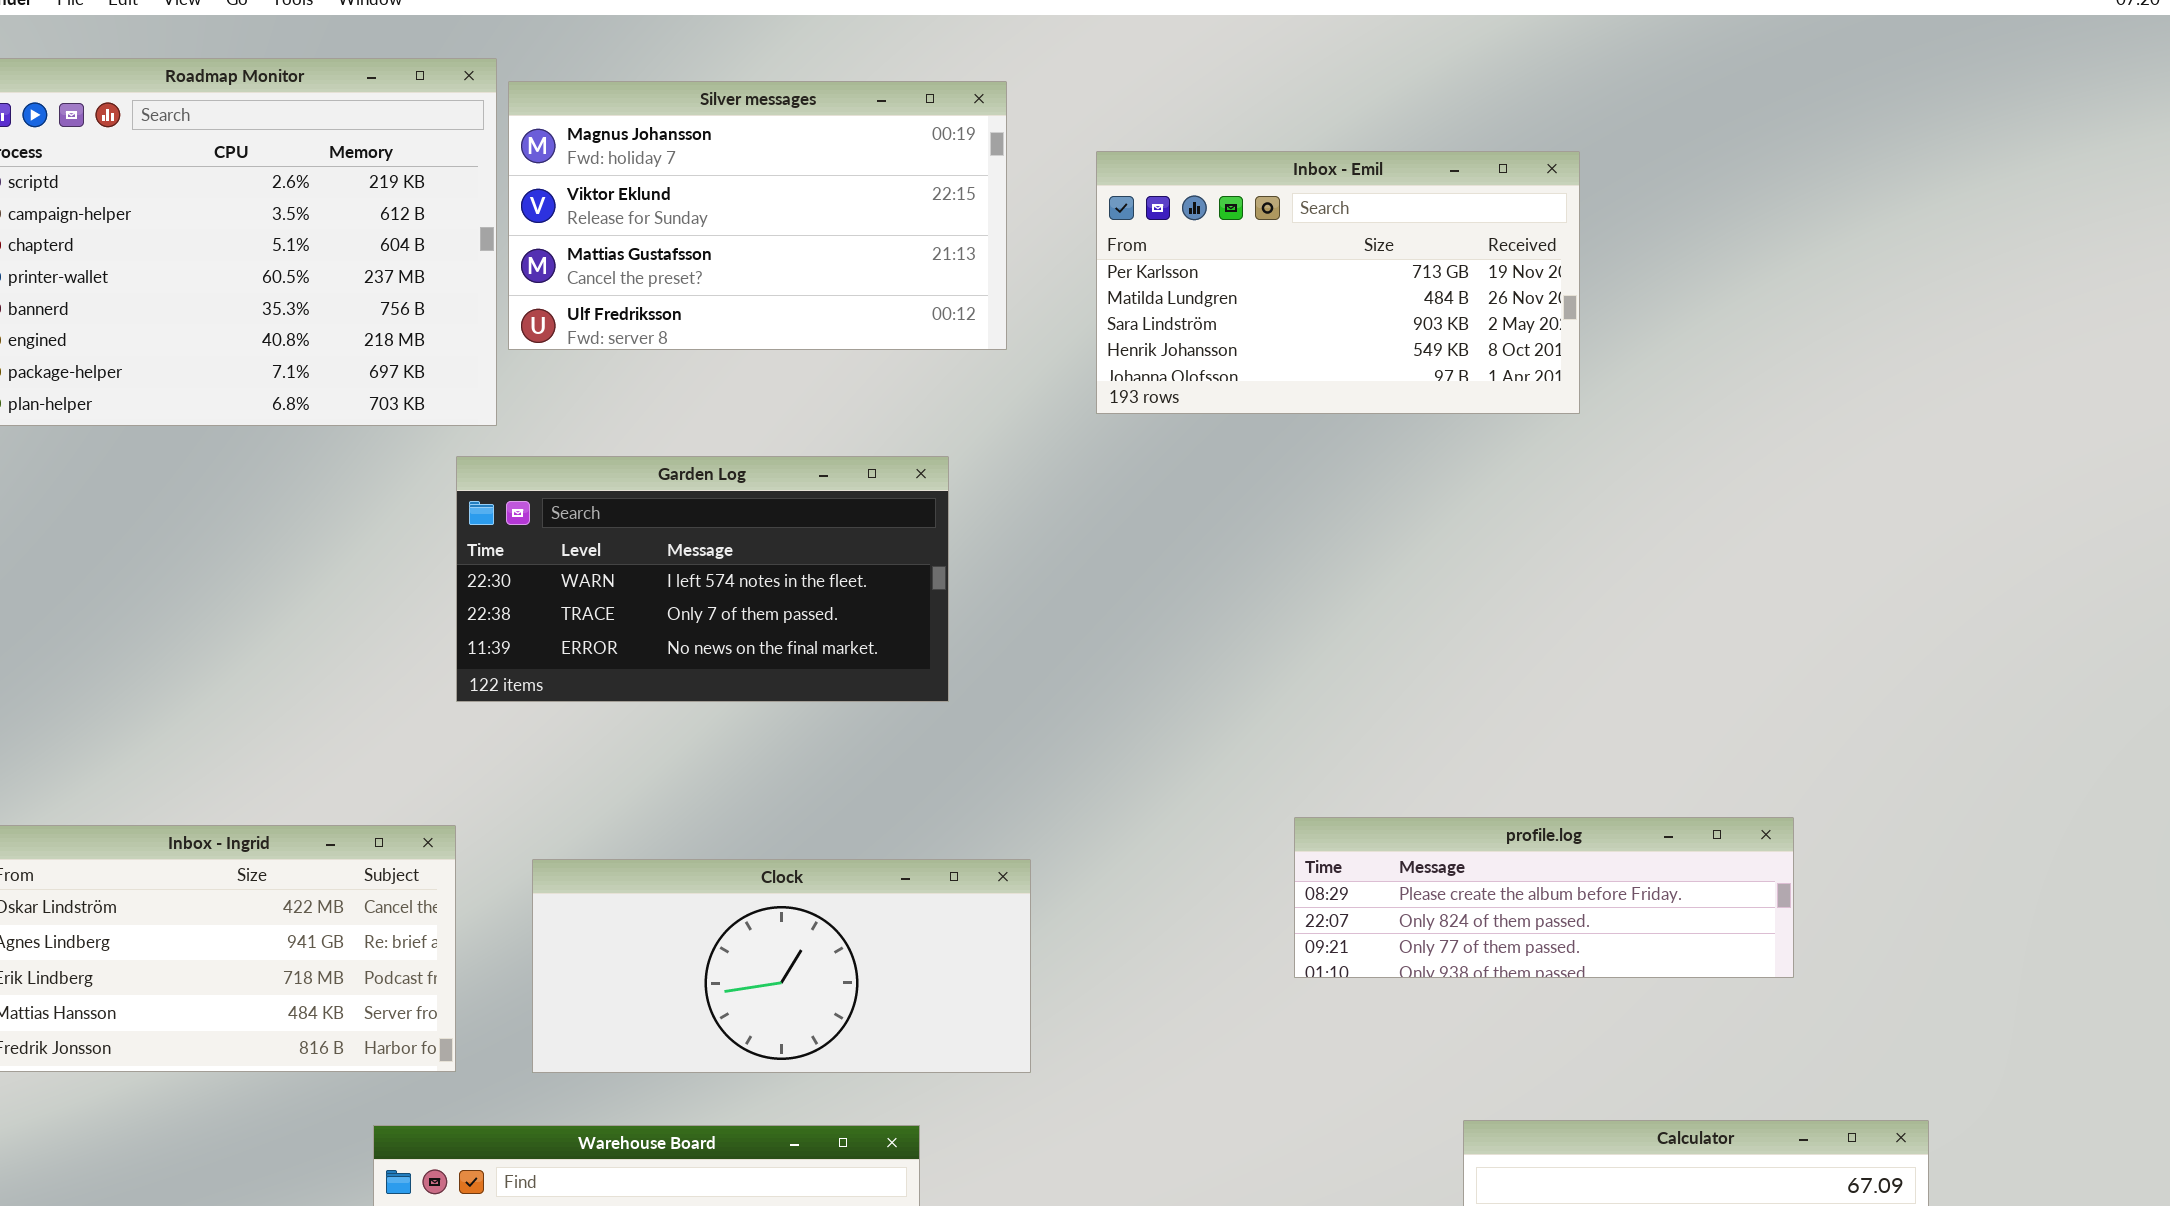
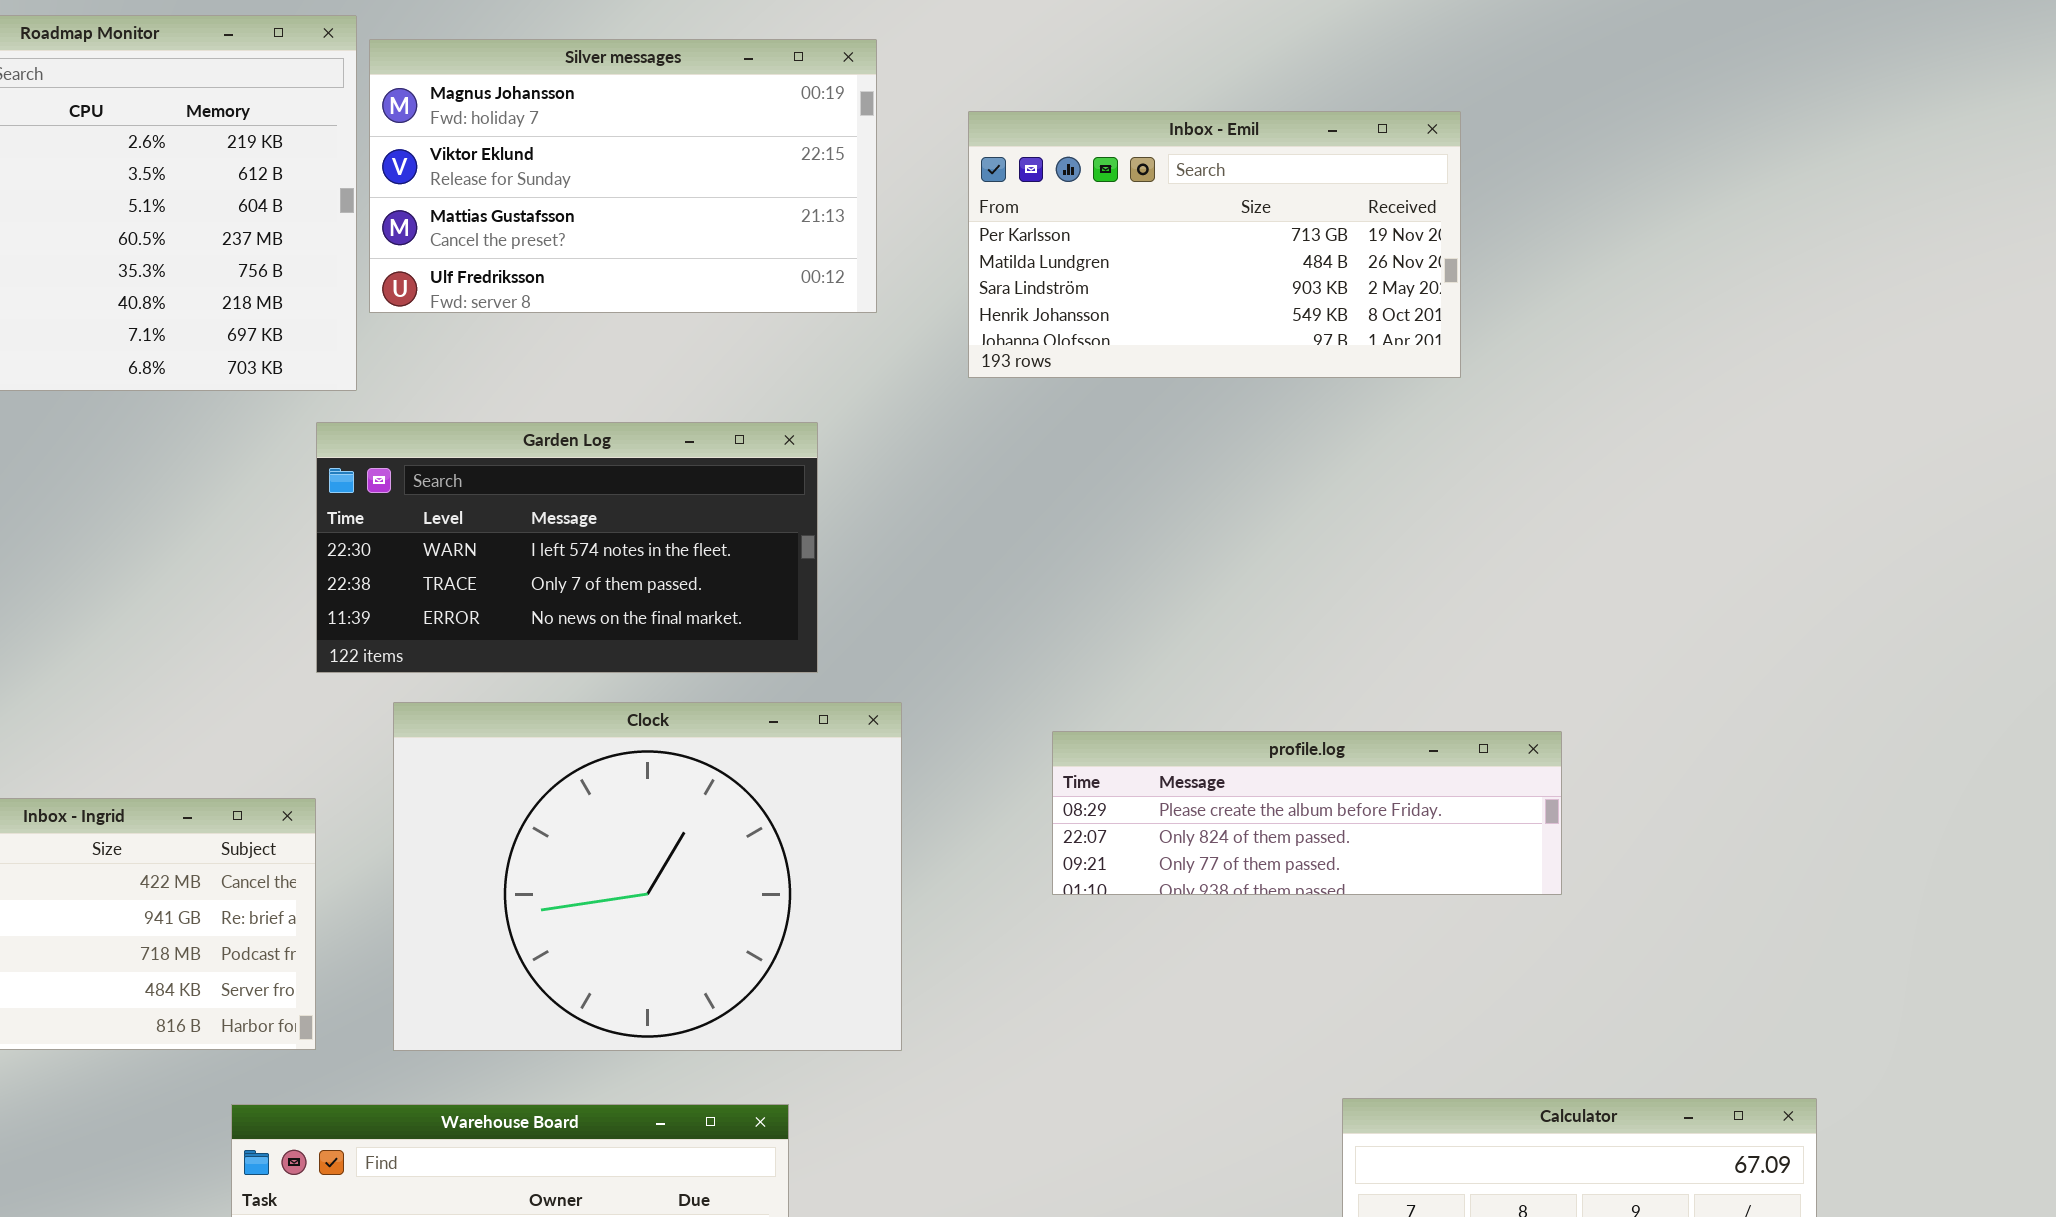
profile.log: [1294,817,1794,978] -> [1052,731,1562,895], moved
Clock: [532,859,1031,1073] -> [393,702,902,1051], resized

